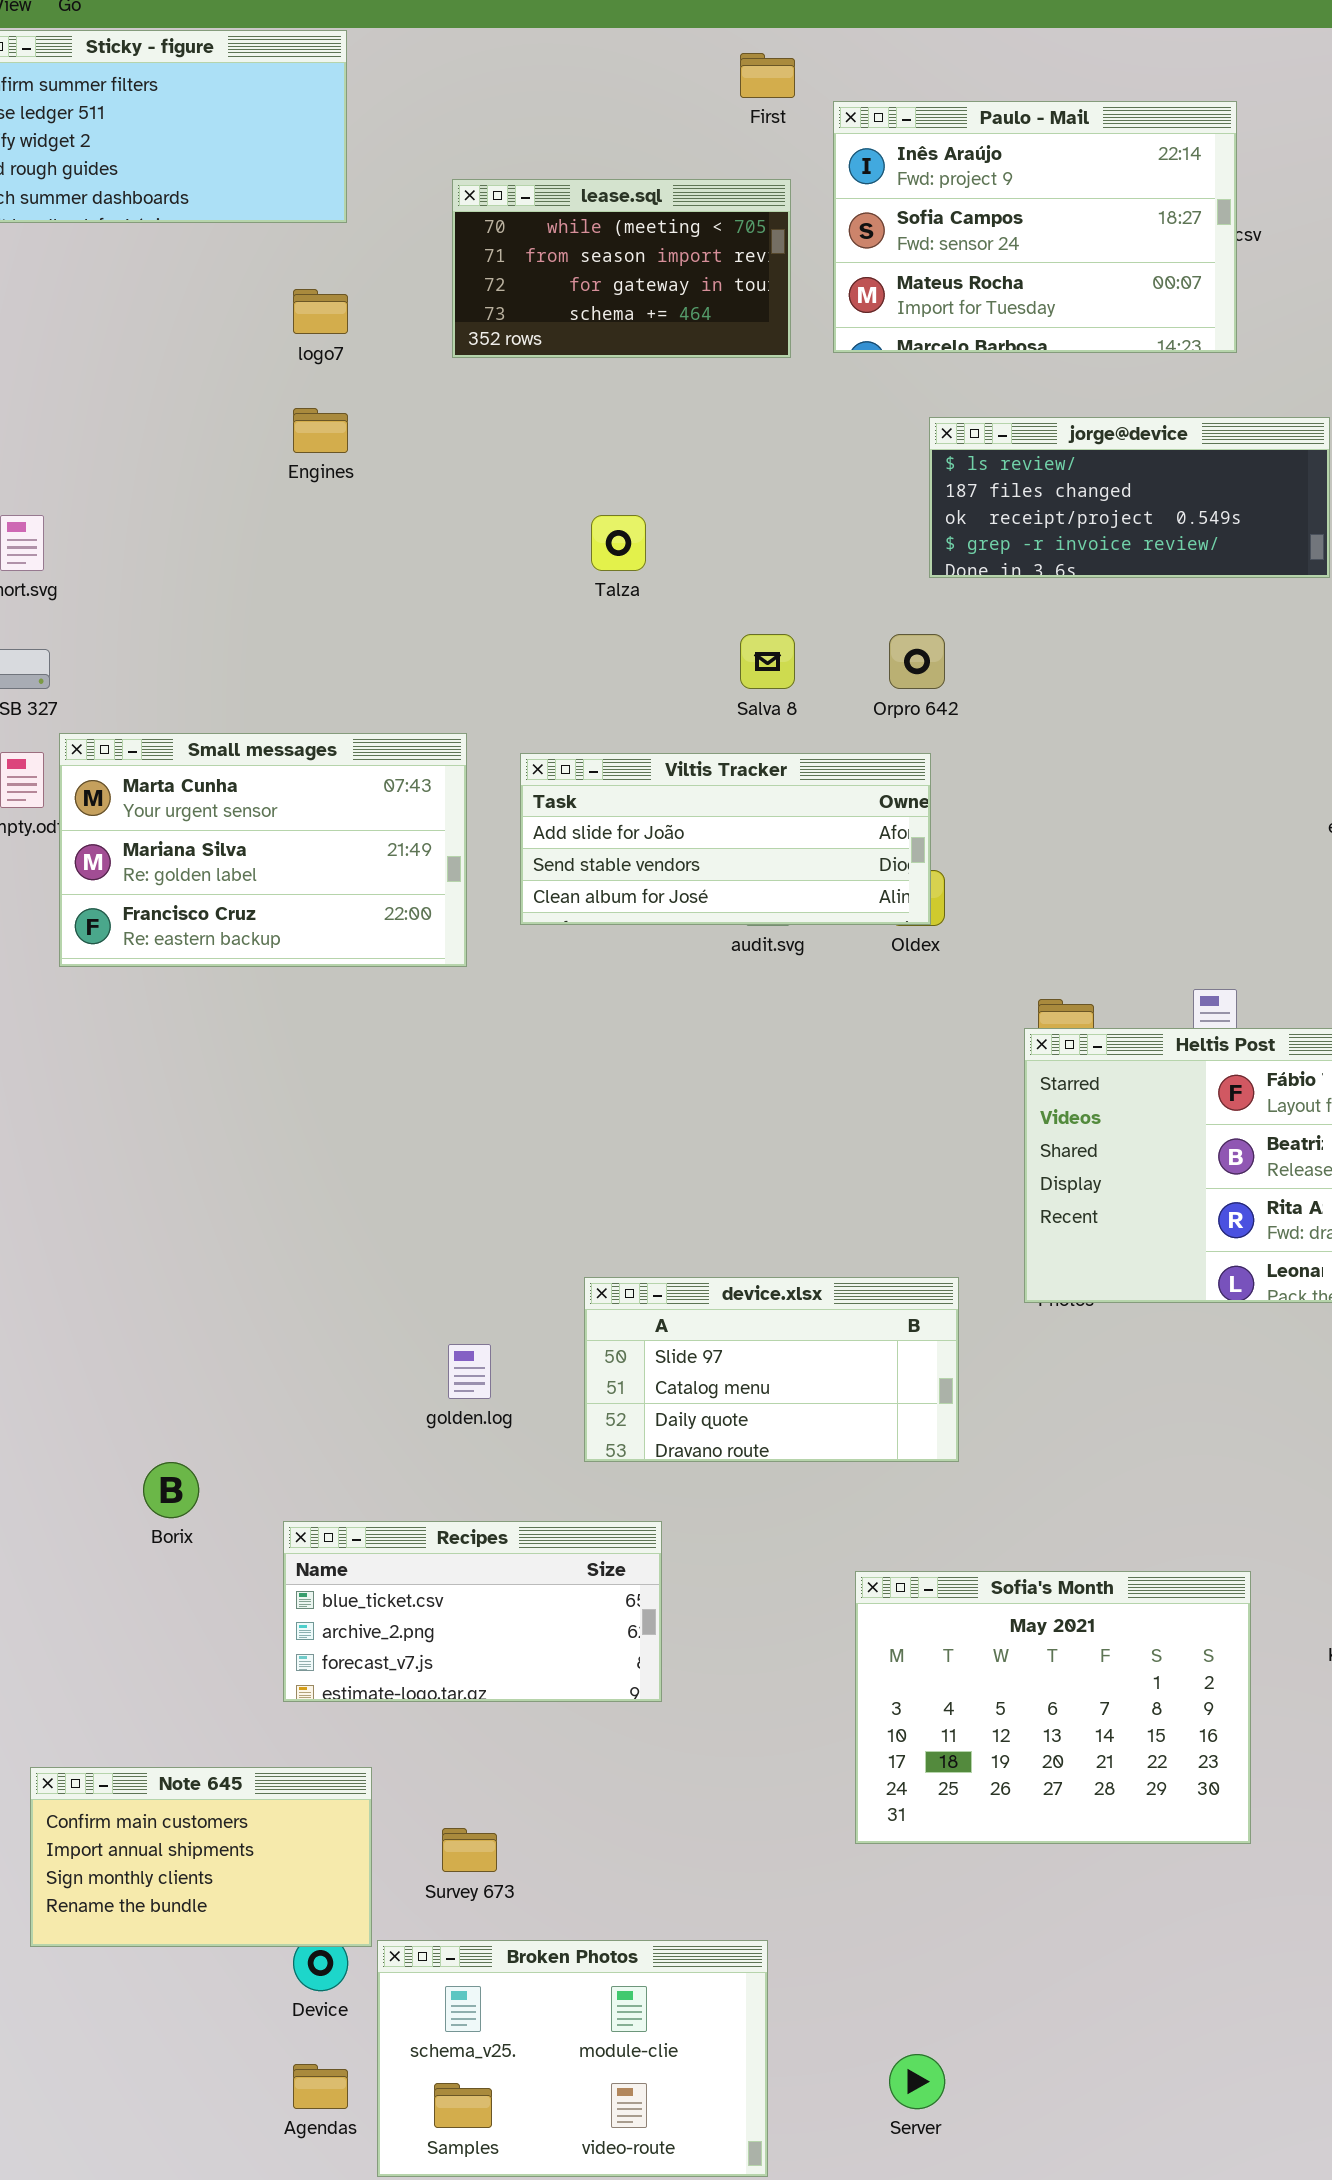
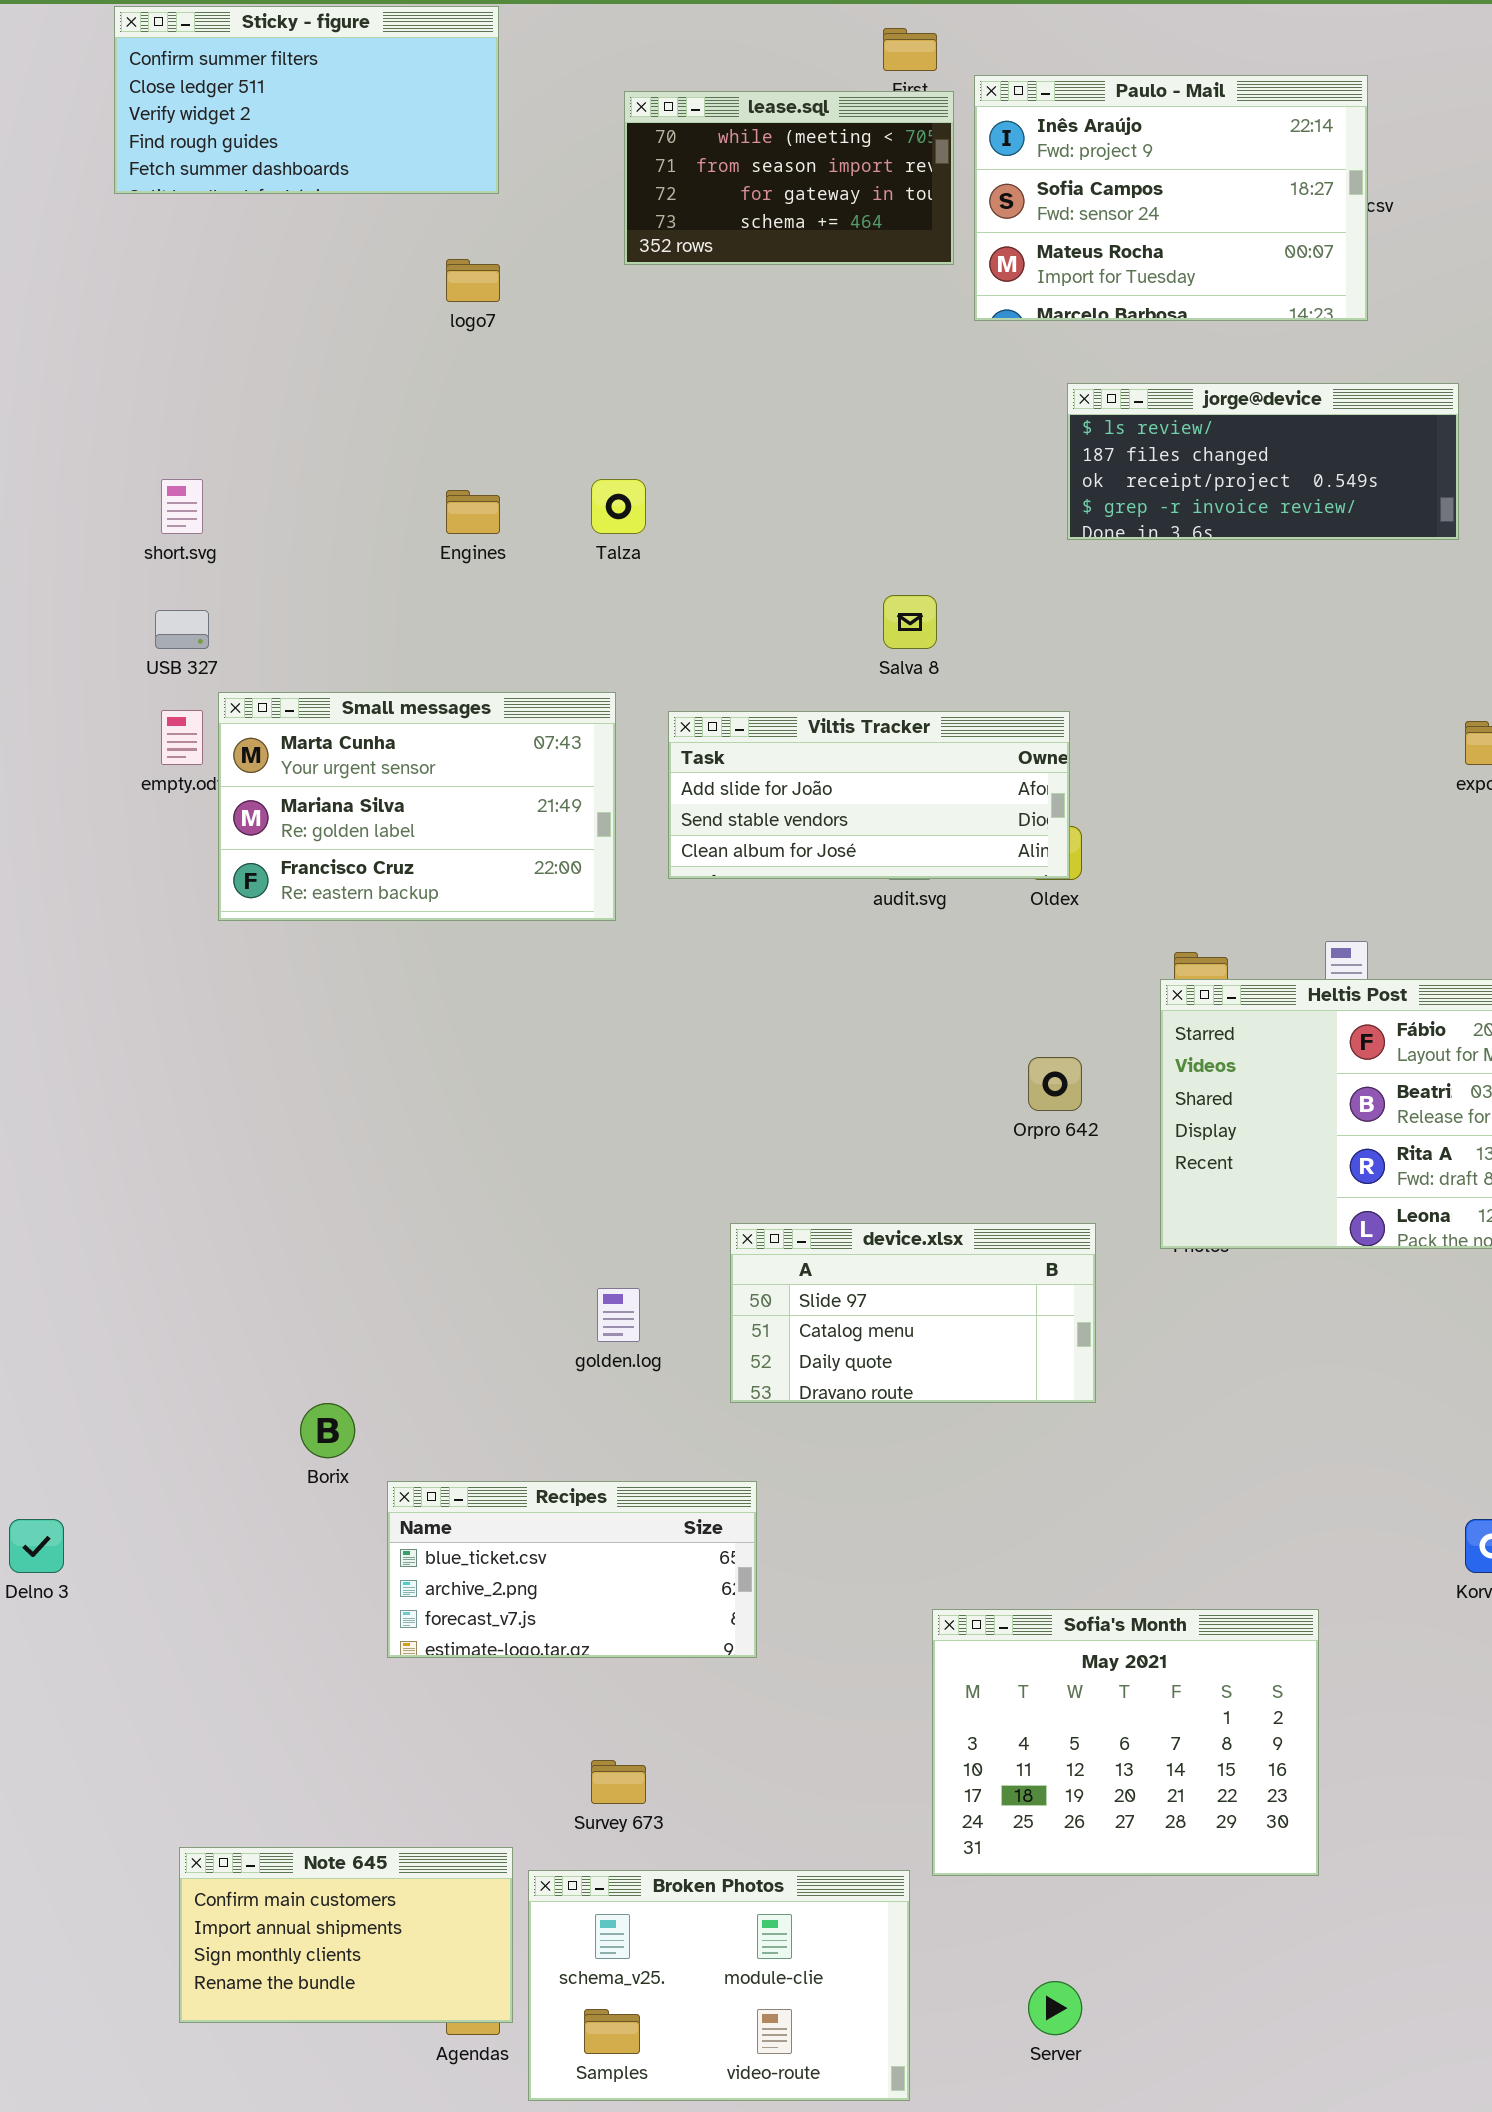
lease.sql: [452,179,791,358] -> [624,91,954,265], moved
Engines: [293,408,348,453] -> [446,490,500,534], moved
Talza: [591,515,646,571] -> [591,479,646,534], moved
Orpro 642: [889,634,945,689] -> [1028,1057,1082,1111], moved
Recipes: [283,1521,662,1702] -> [387,1481,757,1658], moved
Sofia's Month: [855,1571,1251,1844] -> [932,1609,1319,1876], moved
Note 645: [30,1767,372,1947] -> [179,1847,513,2023], moved

